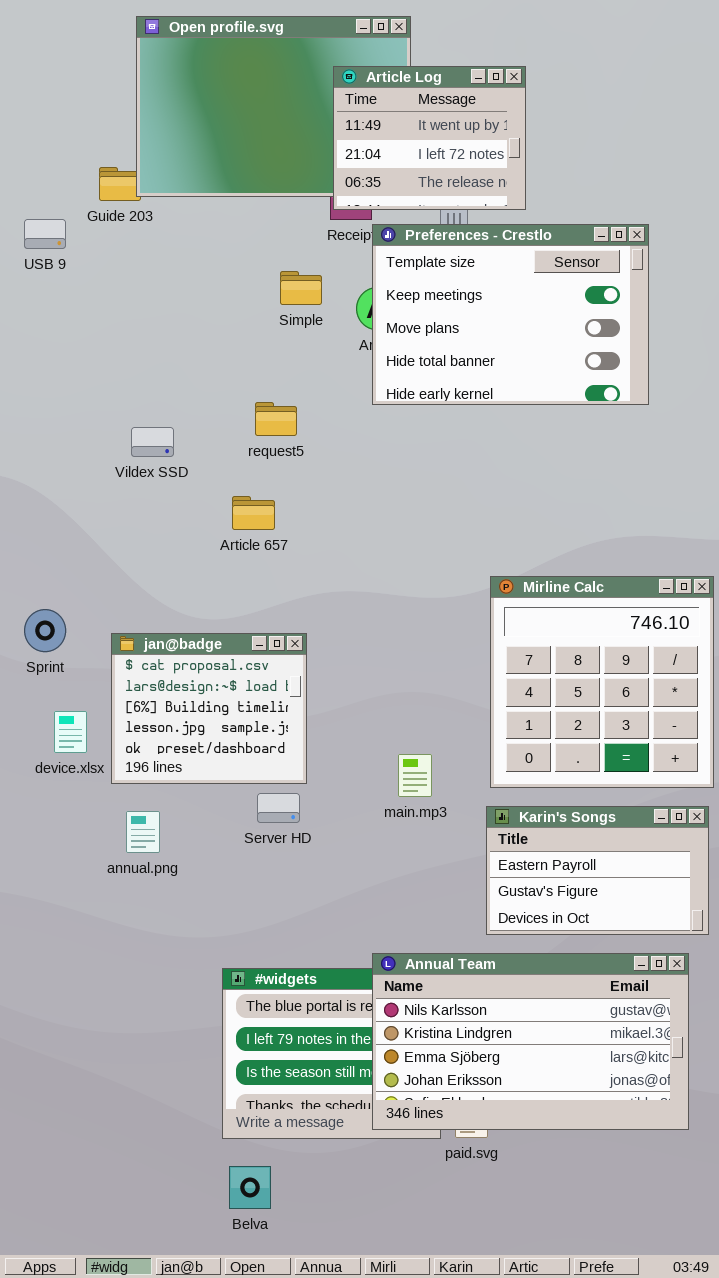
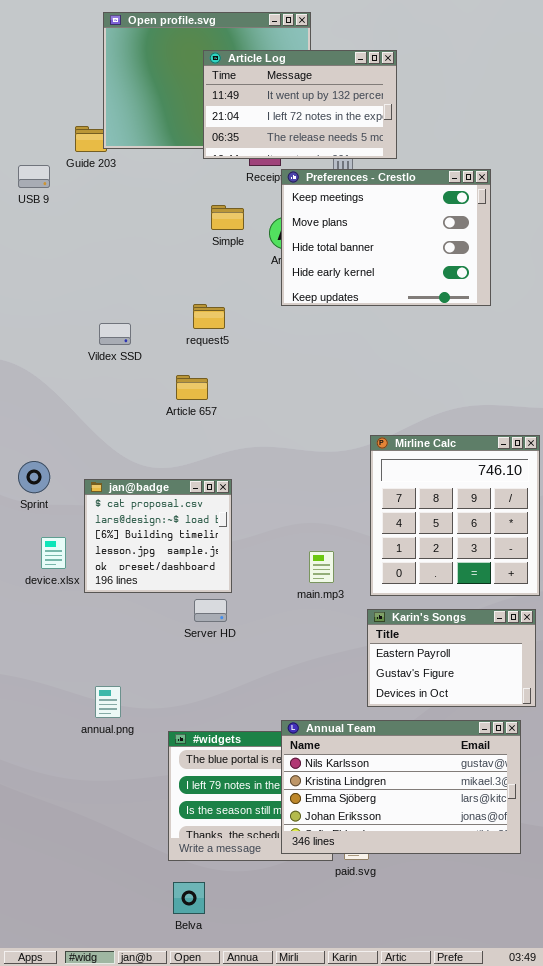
Article Log: [333,66,526,210] -> [203,50,397,159], resized
Preferences - Crestlo: [372,224,649,405] -> [281,169,491,306], scrolled down 1 row
main.mp3: [398,754,432,797] -> [309,551,334,583], moved
annual.png: [126,811,160,853] -> [95,686,121,718], moved

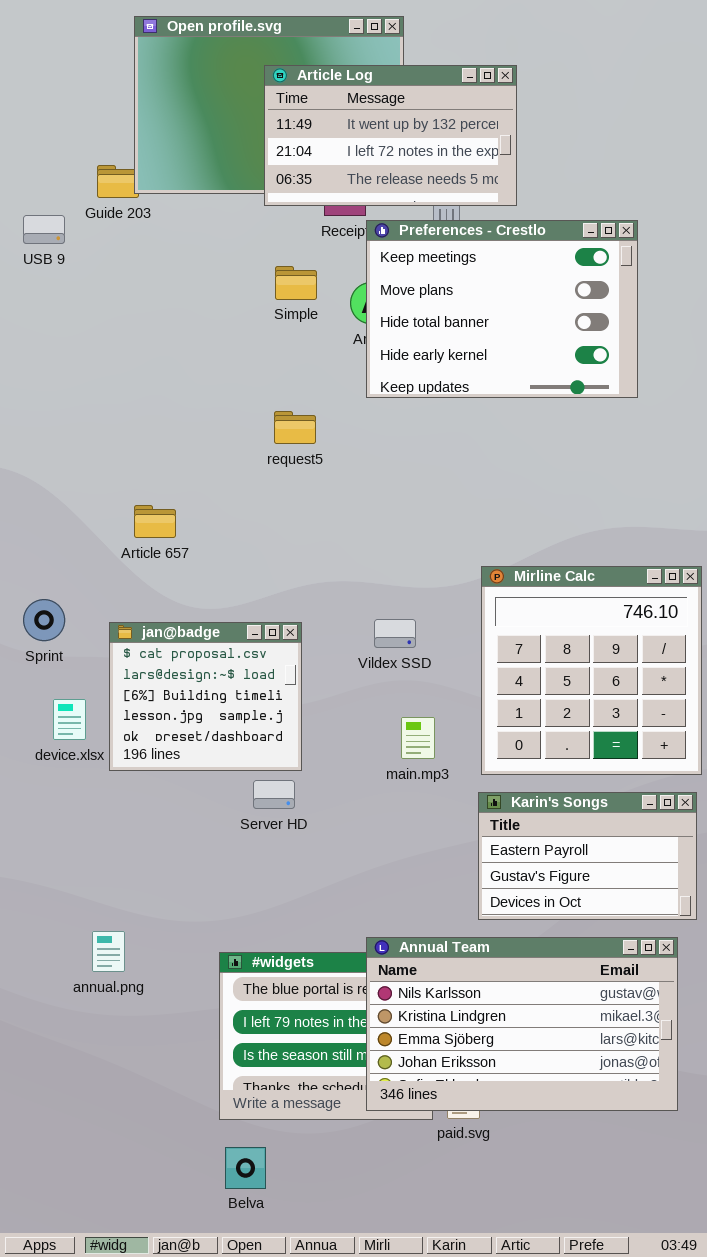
request5: [193,304,225,329] -> [274,411,316,444], moved
Vildex SSD: [99,323,131,345] -> [374,619,416,648], moved
Article 657: [176,375,208,400] -> [134,505,176,538], moved
annual.png: [95,686,121,718] -> [92,931,125,972], moved

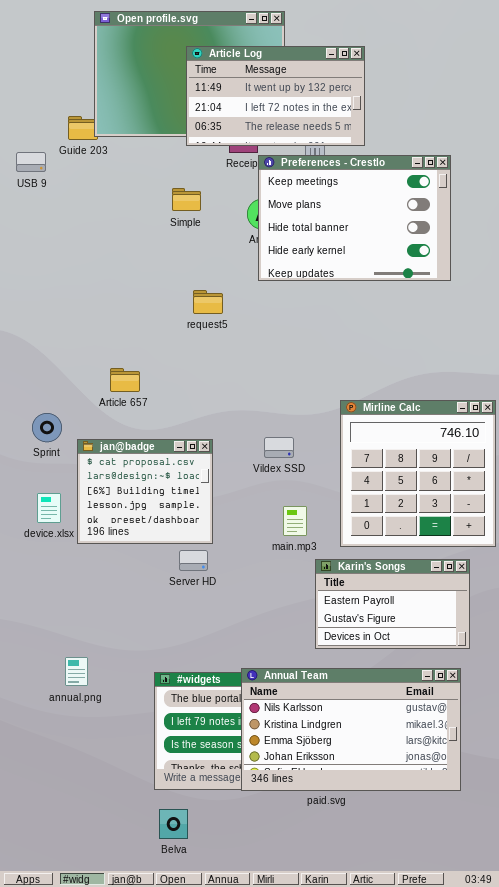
Simple: [275,266,317,300] -> [172,188,201,211], moved
Article 657: [134,505,176,538] -> [110,368,140,392], moved
Sprint: [23,599,65,641] -> [32,413,62,442], moved
Karin's Songs: [478,792,697,920] -> [315,559,470,649], moved
Annual Team: [366,937,678,1111] -> [241,668,461,791], moved

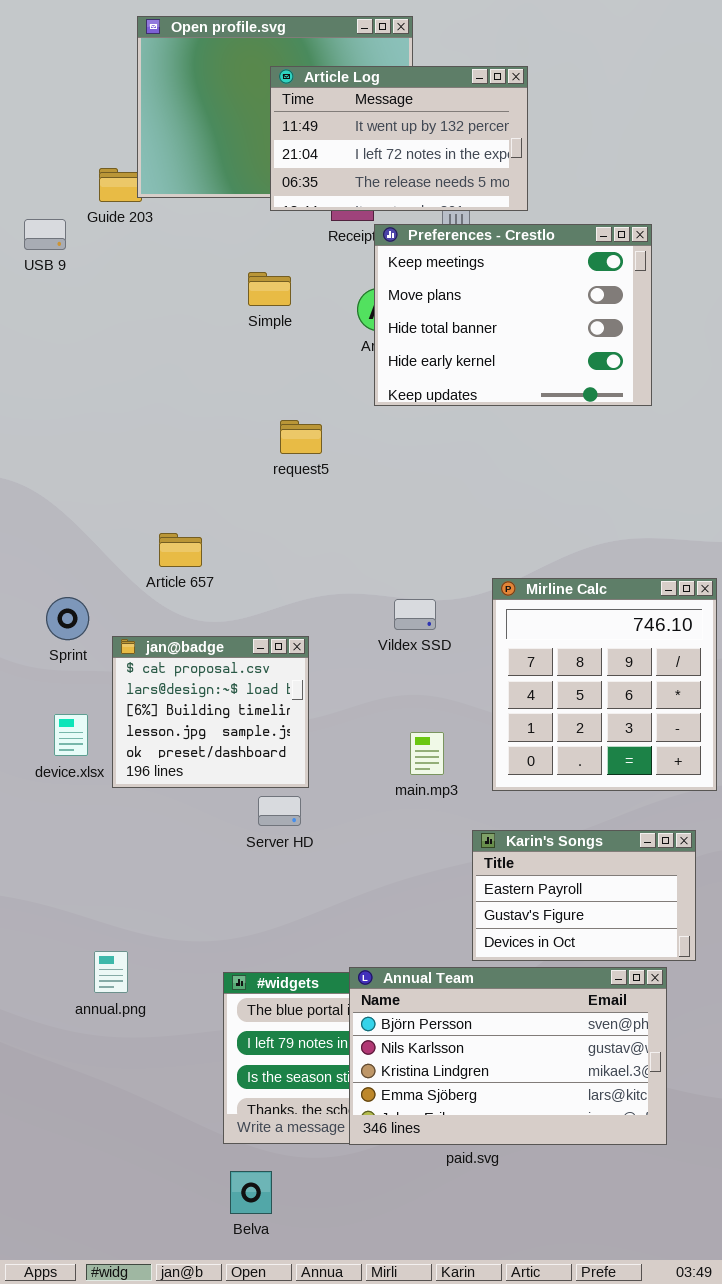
Vildex SSD: [264,437,294,458] -> [394,599,436,630], moved
Karin's Songs: [315,559,470,649] -> [472,830,696,961], moved
Annual Team: [241,668,461,791] -> [349,967,667,1145], scrolled up 1 row

